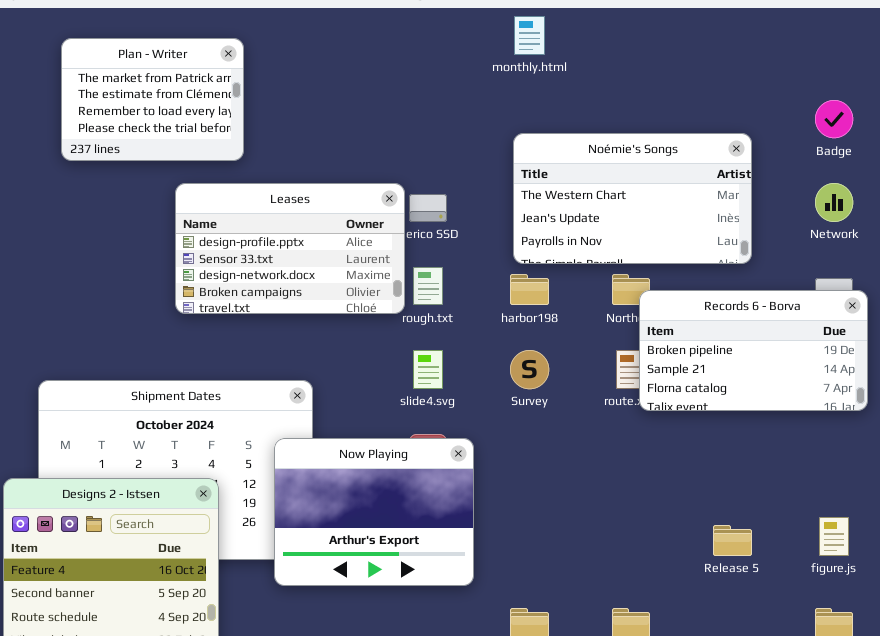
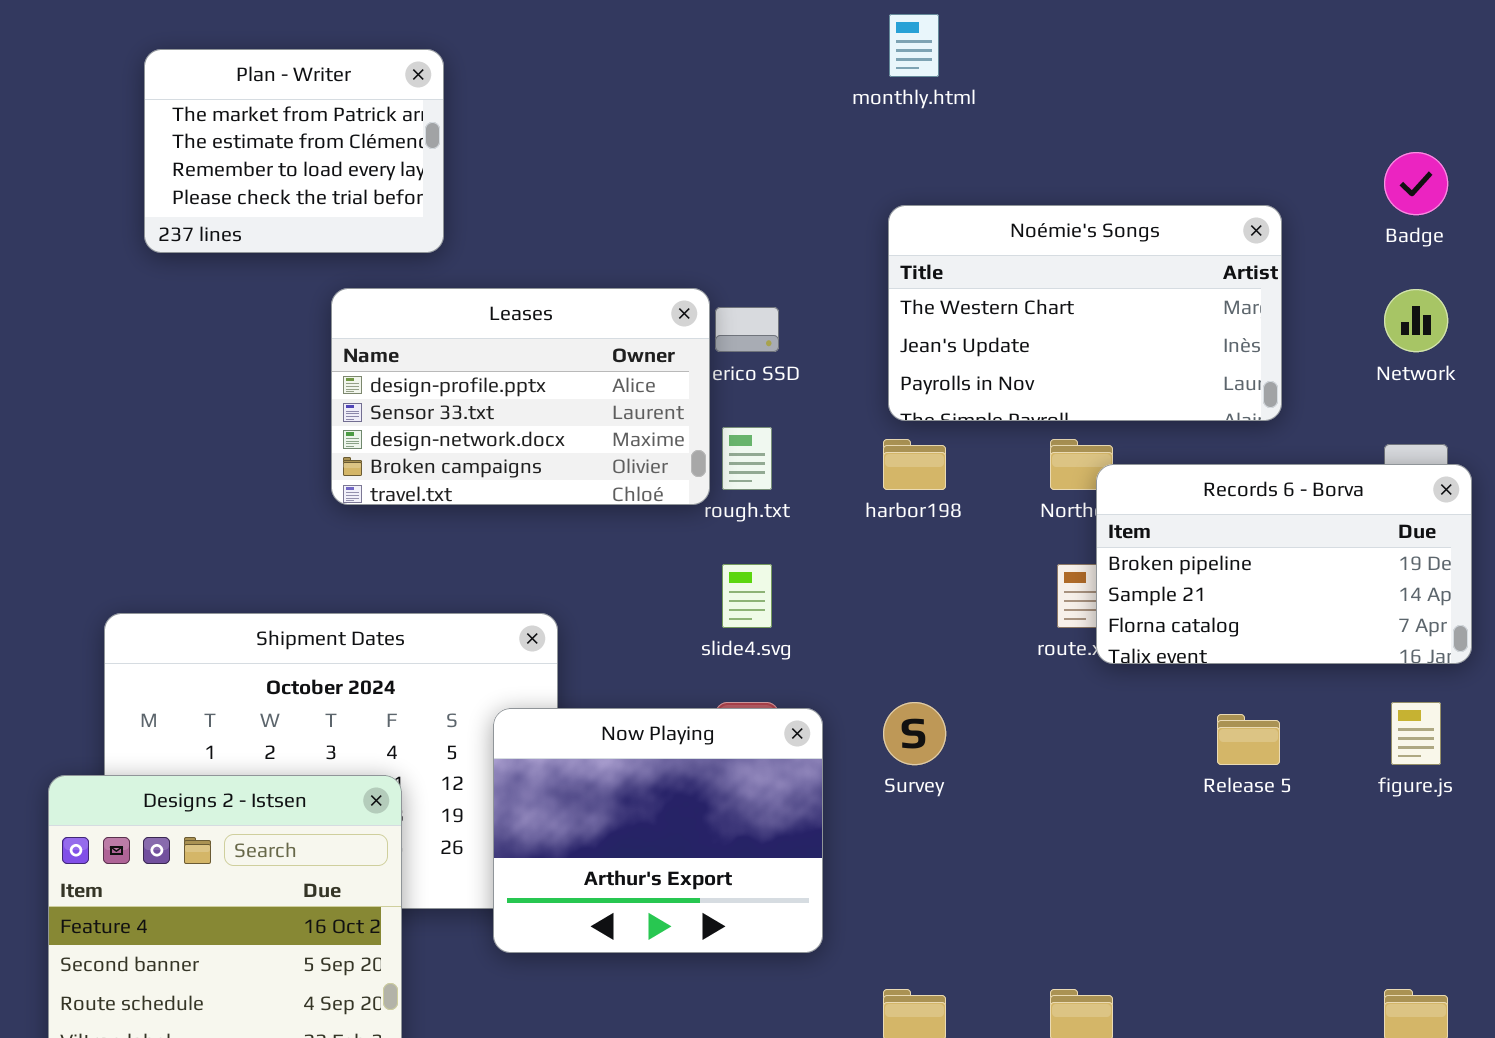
Survey: [510,350,549,389] -> [883,702,946,765], moved
figure.js: [819,517,849,556] -> [1391,702,1441,765], moved
Release 5: [713,525,752,556] -> [1217,714,1280,765], moved

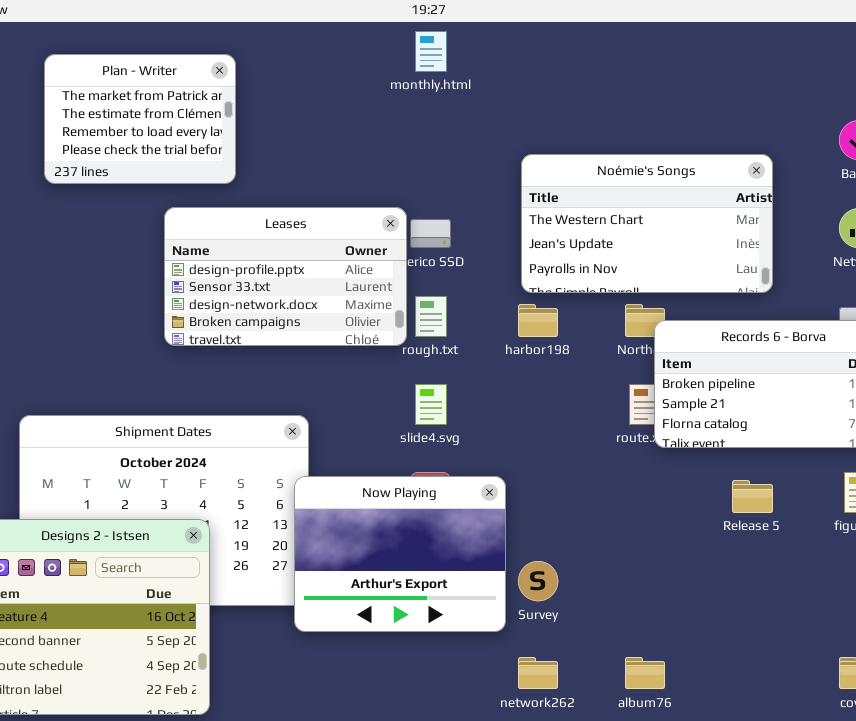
monthly.html: [889,14,939,77] -> [415,31,447,72], moved
Survey: [883,702,946,765] -> [518,561,558,601], moved
Now Playing: [493,708,823,953] -> [294,476,506,632], moved

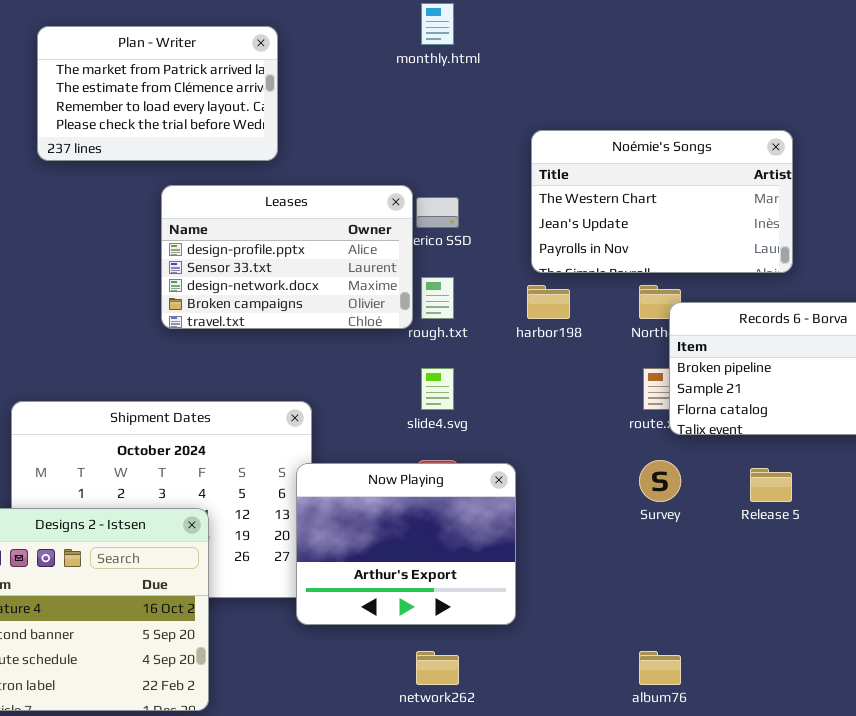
Plan - Writer: [44,54,236,184] -> [37,26,278,161], resized
Survey: [518,561,558,601] -> [639,460,681,502], moved
network262: [518,657,558,689] -> [416,651,459,685], moved

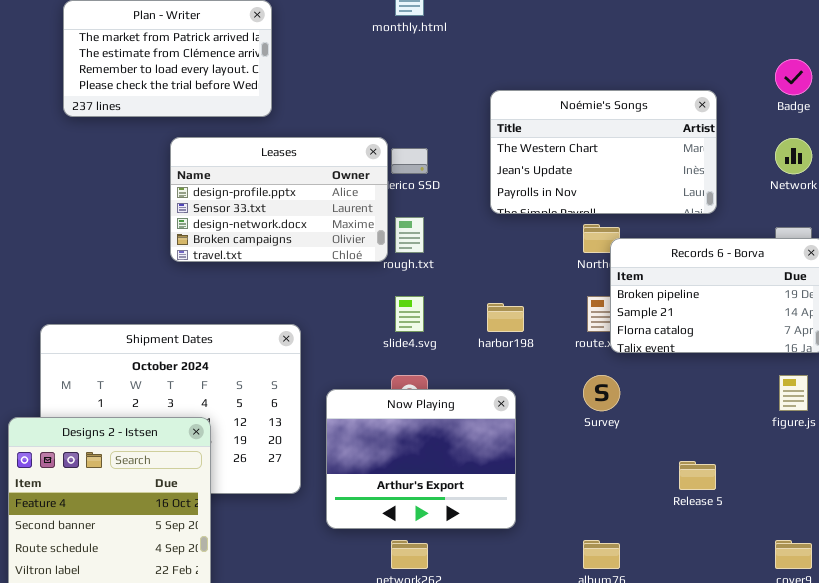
harbor198: [527,285,570,319] -> [487,303,524,332], moved
Now Playing: [296,463,516,625] -> [326,389,516,529], moved
Release 5: [750,468,792,502] -> [679,461,716,490], moved

